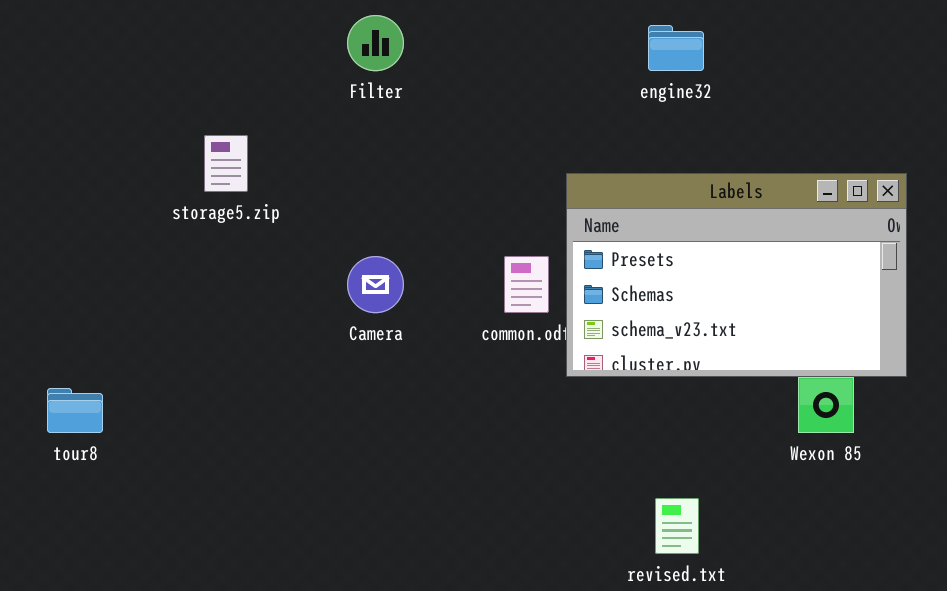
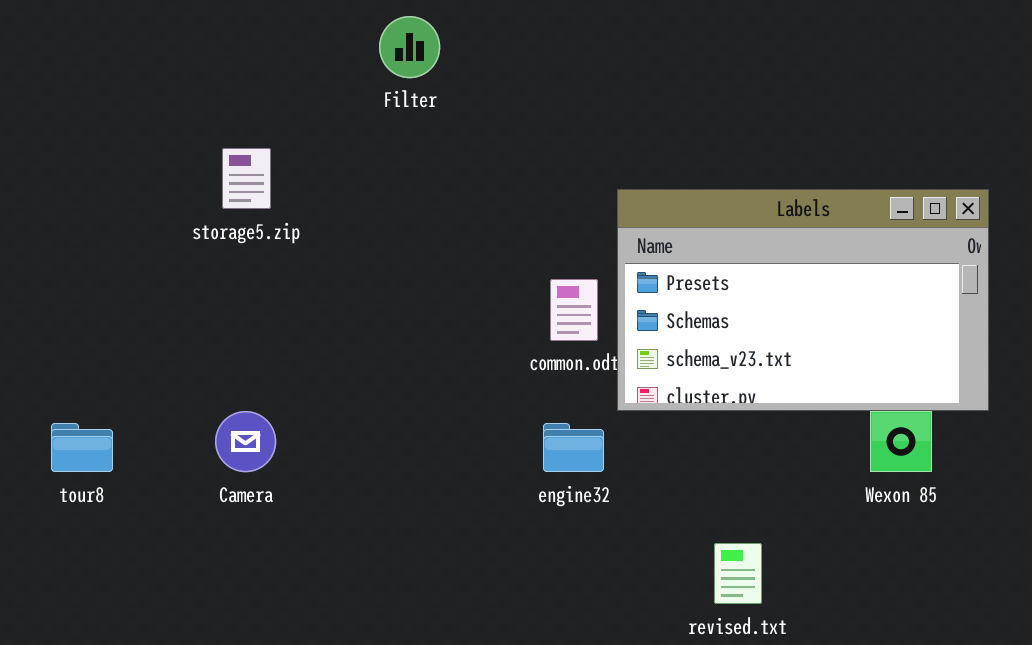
engine32: [648,25,704,71] -> [543,423,604,472], moved
Camera: [347,256,404,313] -> [215,411,276,472], moved

